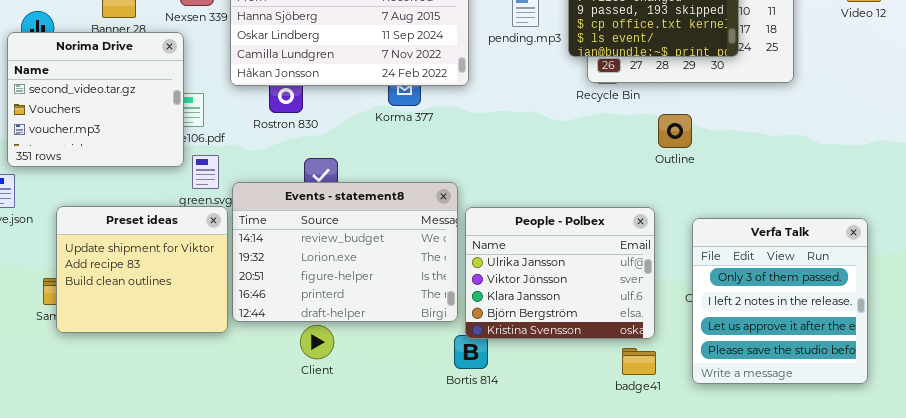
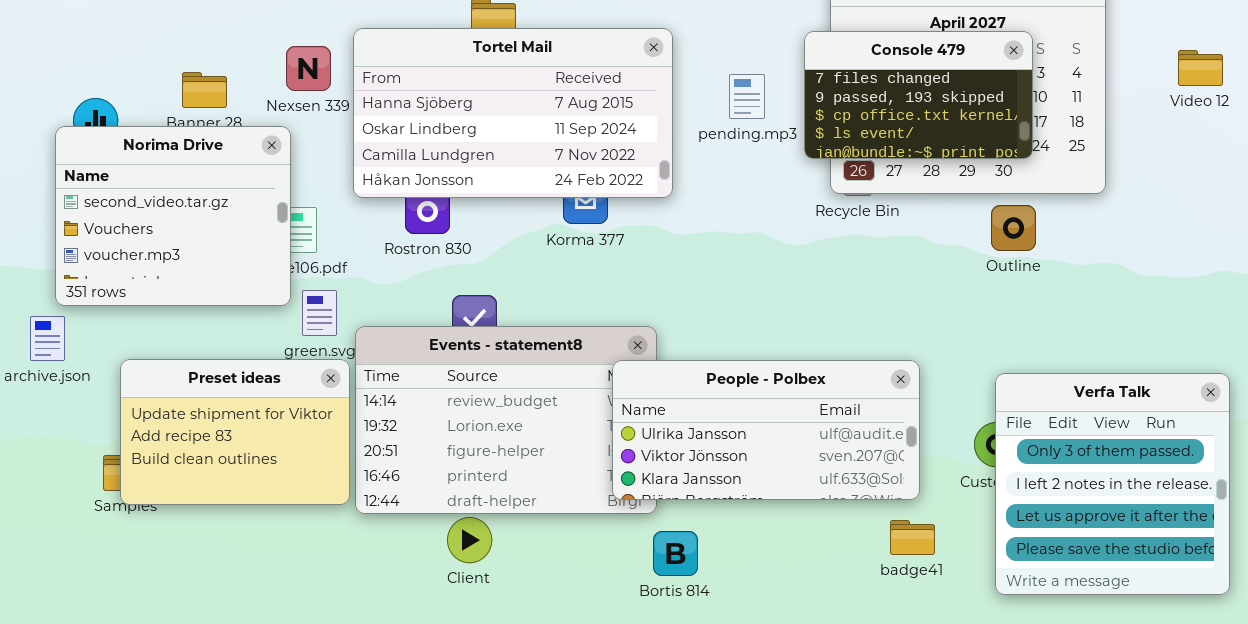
Outline: [658,114,692,148] -> [991,205,1036,251], moved
Preset ideas: [56,206,228,333] -> [120,359,350,505], resized
People - Polbex: [465,207,655,339] -> [612,360,920,500], resized
Verfa Talk: [692,218,868,384] -> [995,373,1230,595], moved
badge41: [622,348,656,375] -> [890,520,935,555], moved

